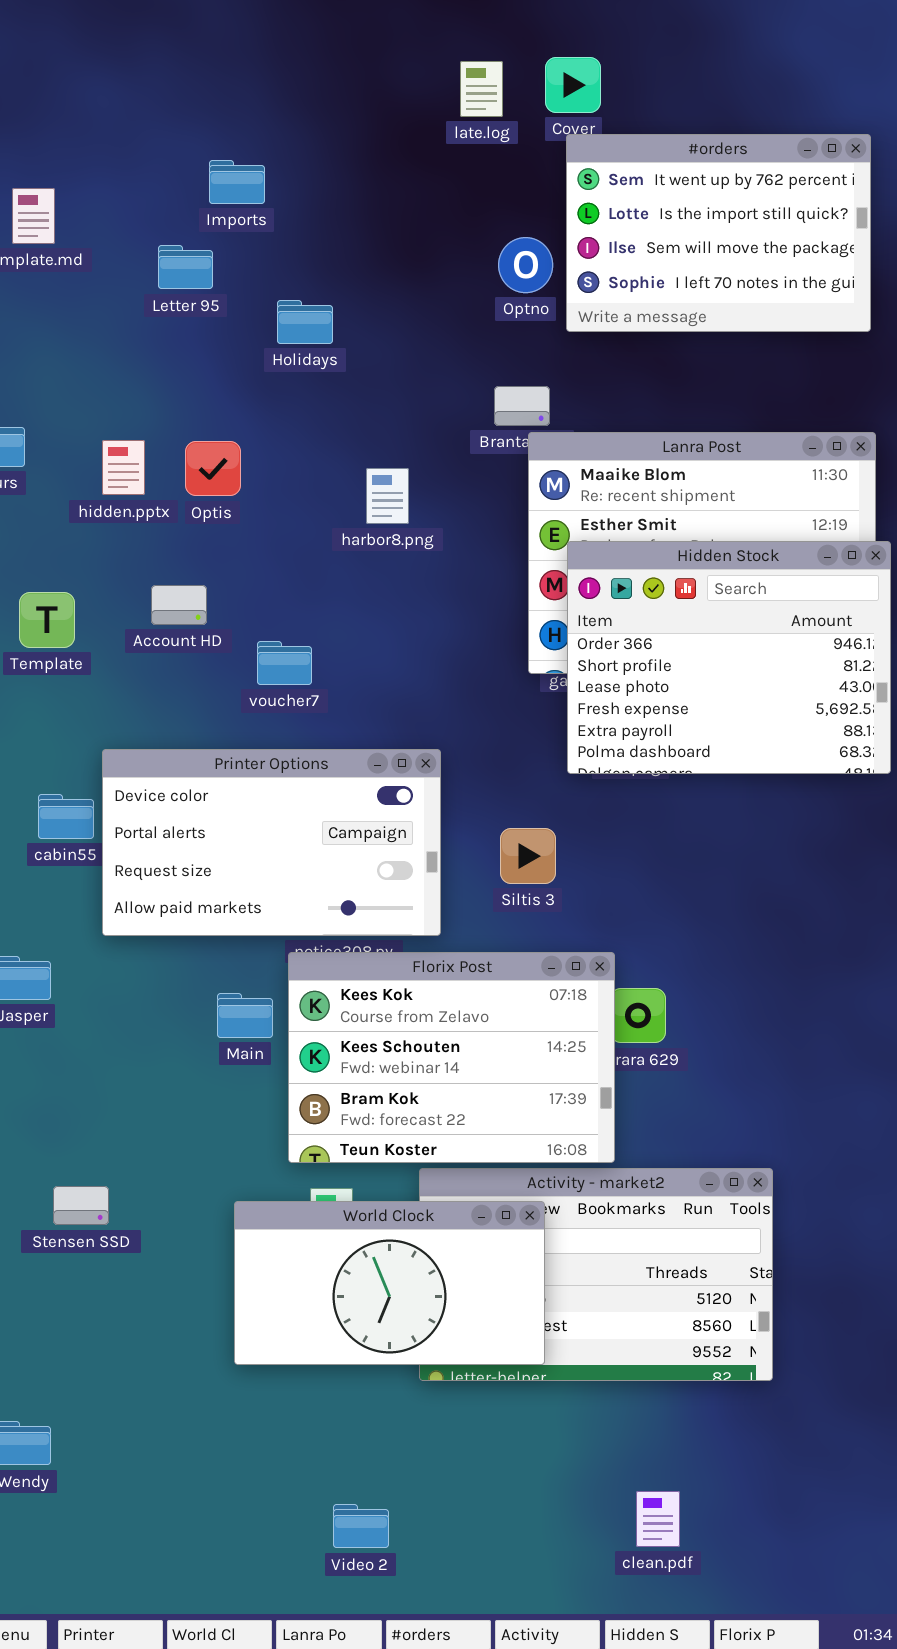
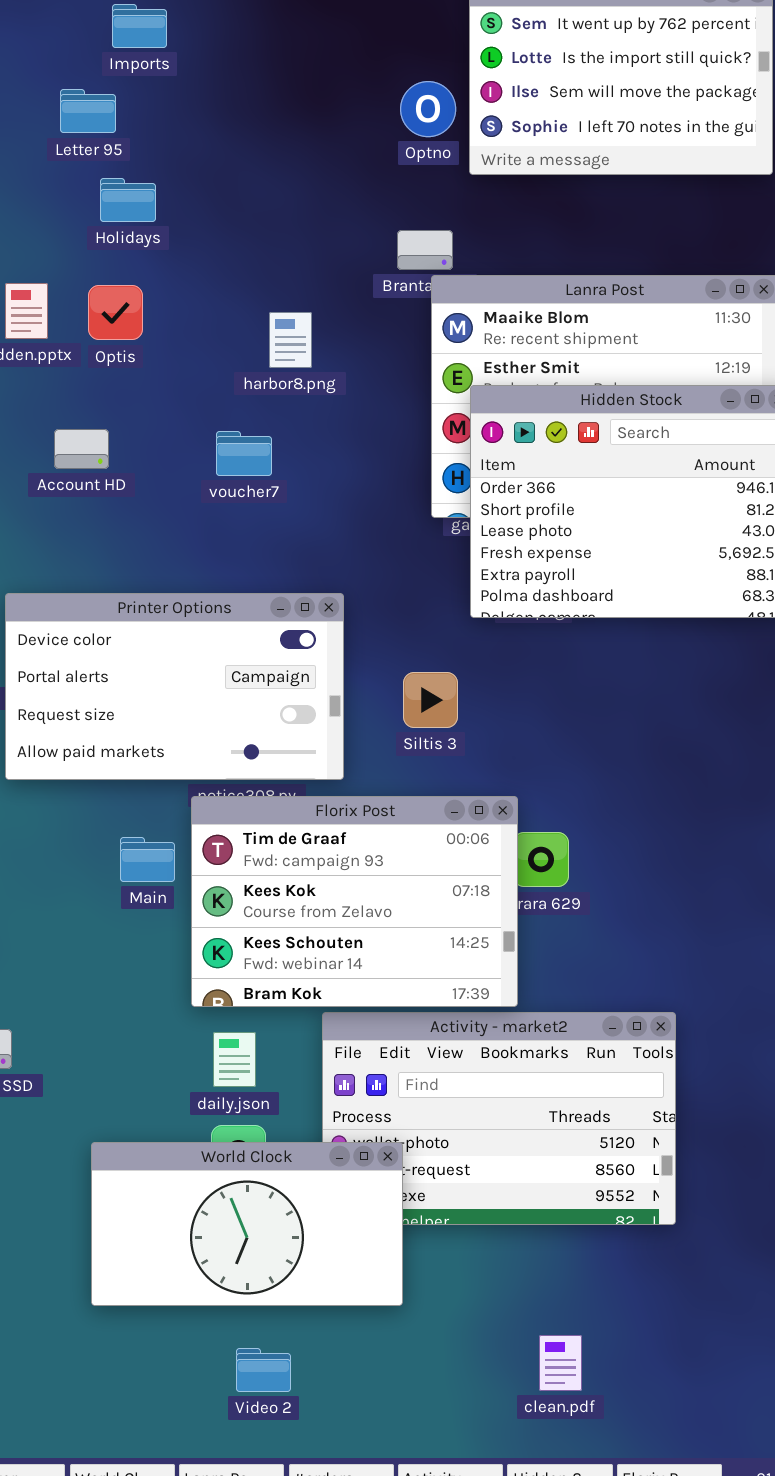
Holidays: [277,300,333,344] -> [100,178,156,222], moved
voucher7: [257,641,312,685] -> [216,431,272,476], moved
Florix Post: [288,952,615,1163] -> [191,796,518,1007], scrolled up 1 row
World Clock: [234,1201,545,1365] -> [91,1142,403,1306], moved

